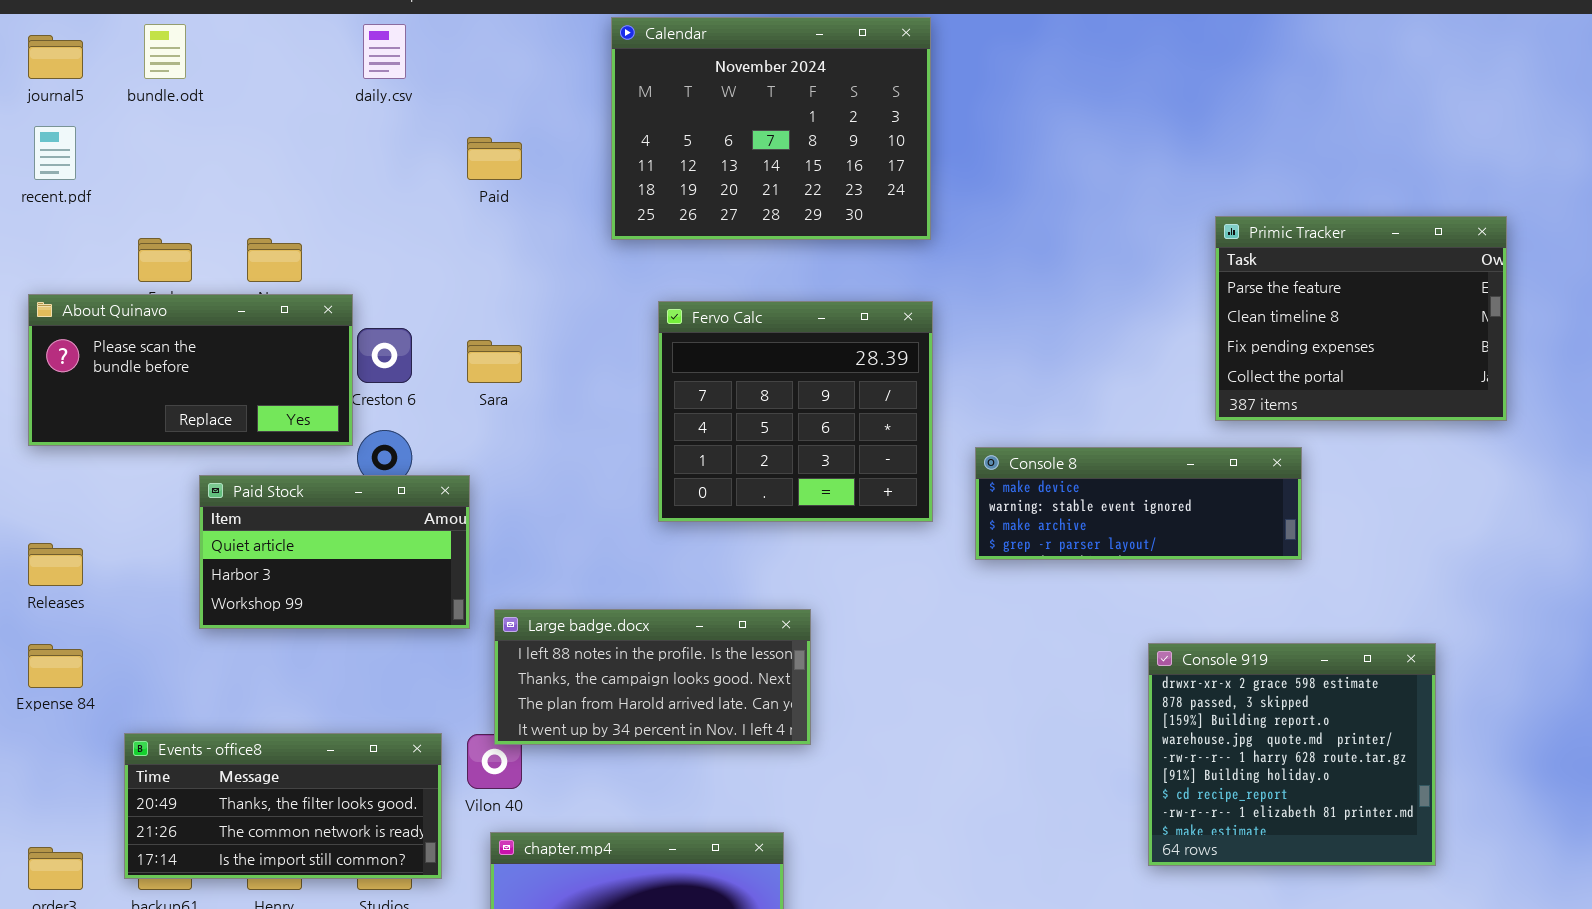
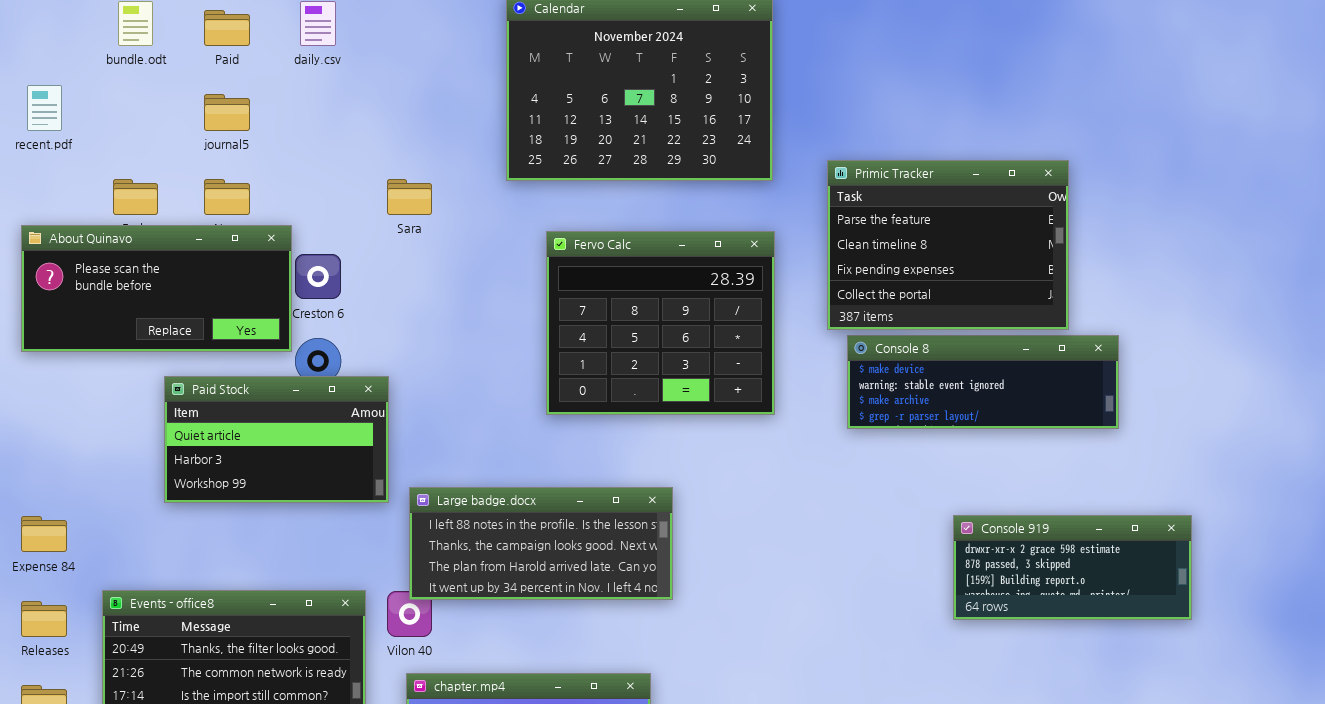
journal5: [28,35,83,79] -> [204,94,250,131], moved
Paid: [467,137,522,180] -> [204,10,250,46], moved
Primic Tracker: [1215,216,1507,421] -> [827,160,1069,330], moved
Sara: [467,340,522,383] -> [387,179,432,215], moved
Console 8: [975,447,1302,560] -> [847,335,1119,429], moved
Releases: [28,543,83,586] -> [21,601,67,637], moved
Console 919: [1148,643,1436,866] -> [953,515,1192,620], resized

